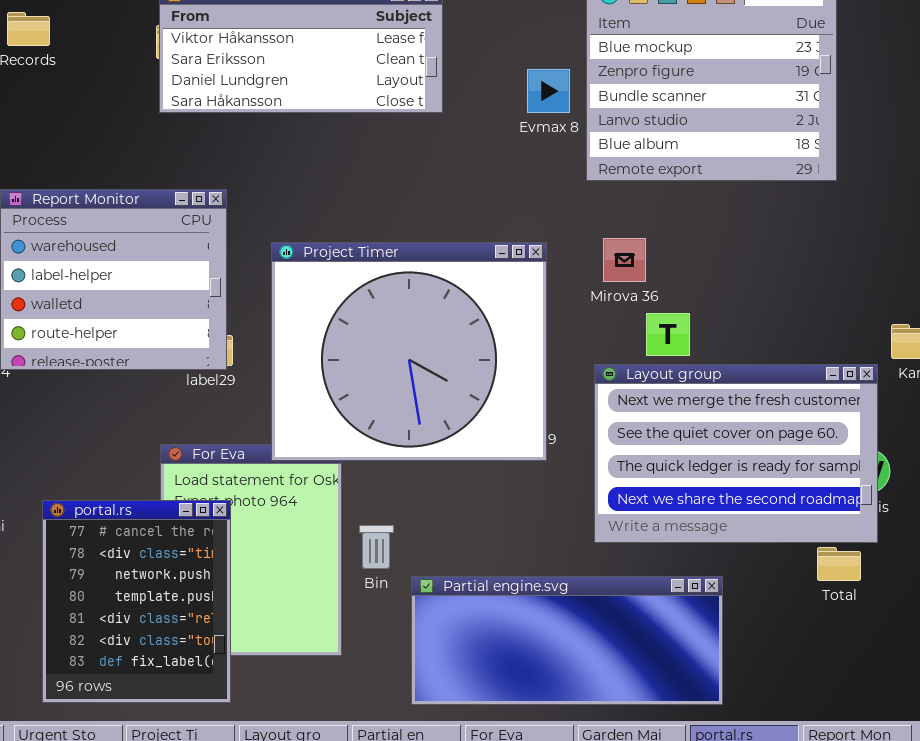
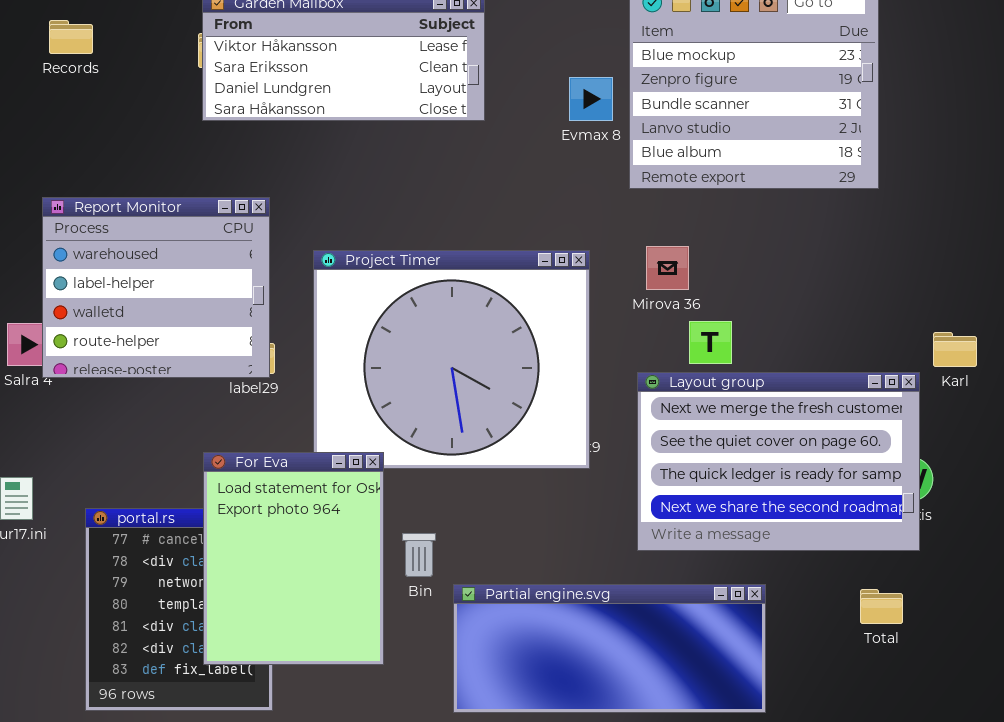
For Eva: [160,444,342,656] -> [203,452,384,665], raised
Total: [817,547,861,581] -> [860,589,903,624], moved

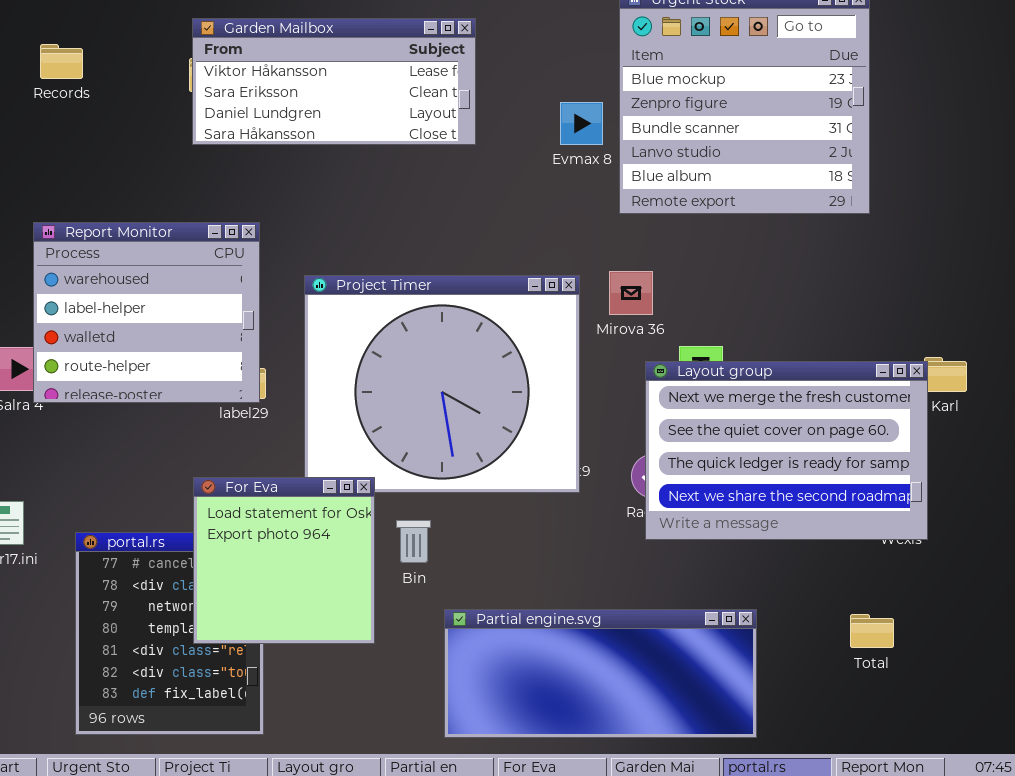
Mirova 36: [646,246,689,290] -> [609,271,653,315], moved
Layout group: [637,372,920,551] -> [645,361,928,540], moved
For Eva: [203,452,384,665] -> [193,477,375,644], resized
Bin: [402,533,436,577] -> [396,520,431,563], moved

